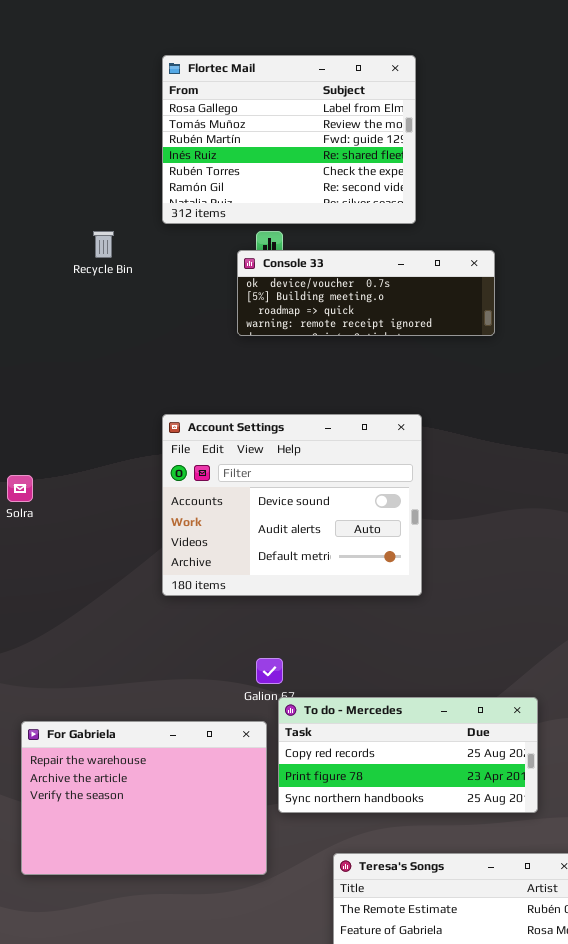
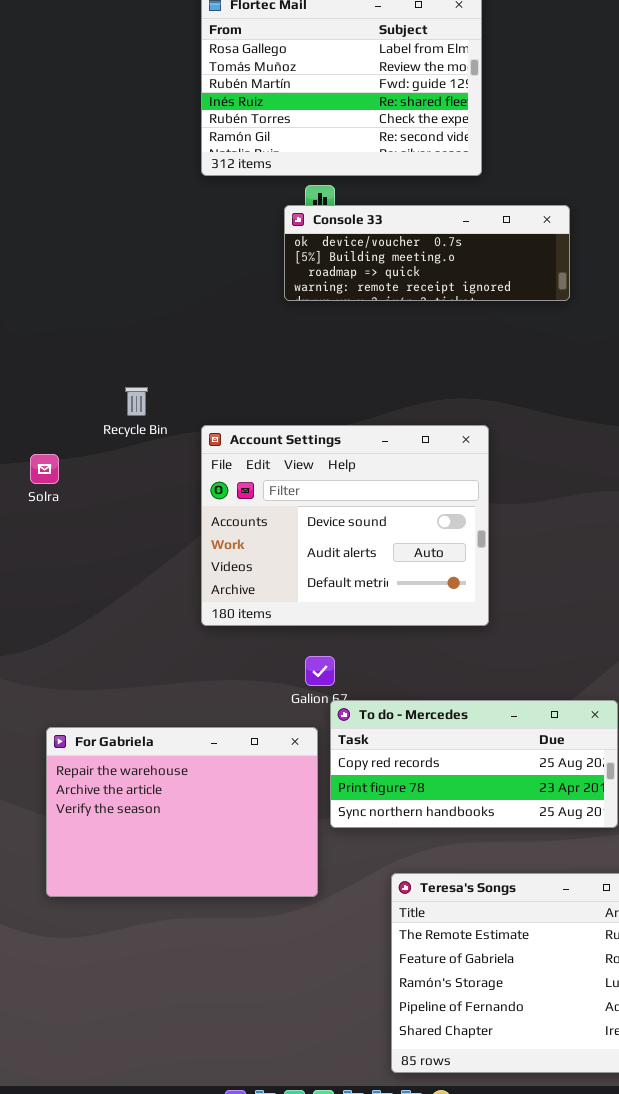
Recycle Bin: [93,231,114,258] -> [125,387,148,416], moved
Account Settings: [162,414,422,596] -> [201,425,489,626], moved

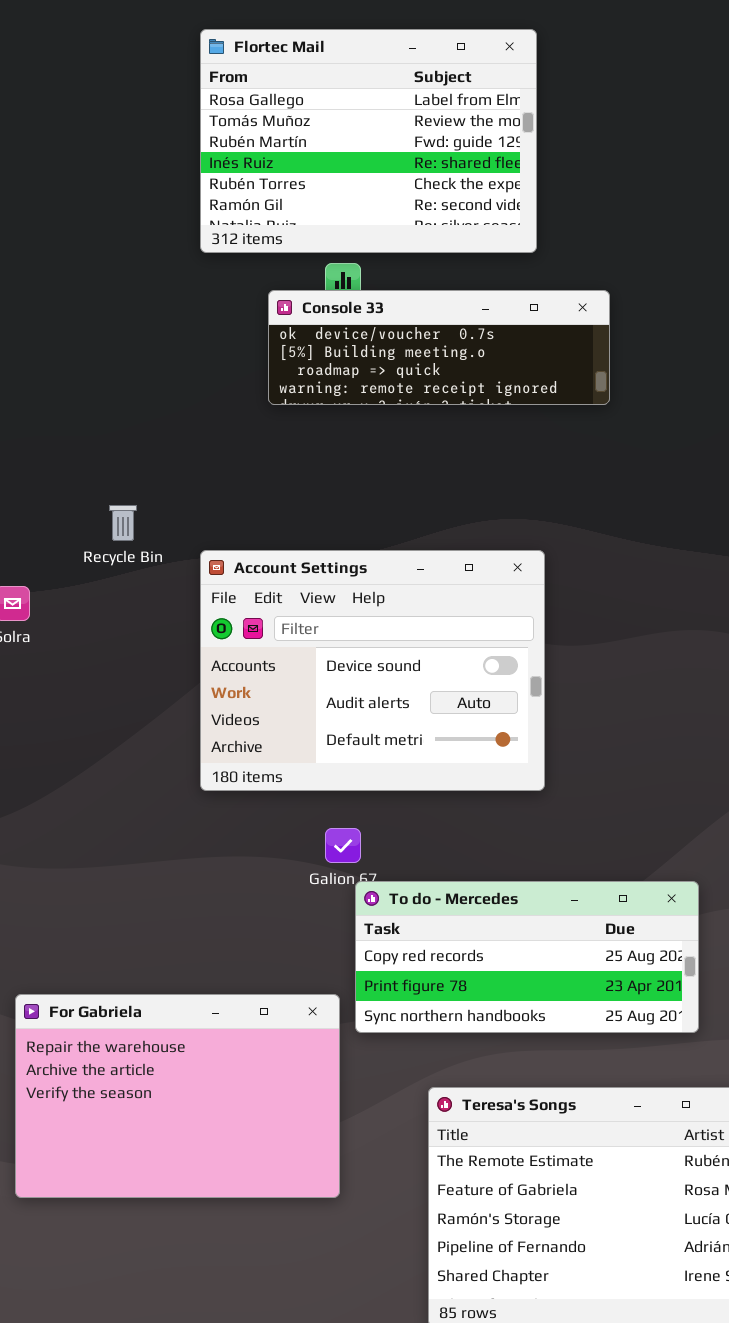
Console 33: [284,205,570,301] -> [268,290,610,405], moved
For Gabriela: [46,727,318,897] -> [15,994,340,1198], moved

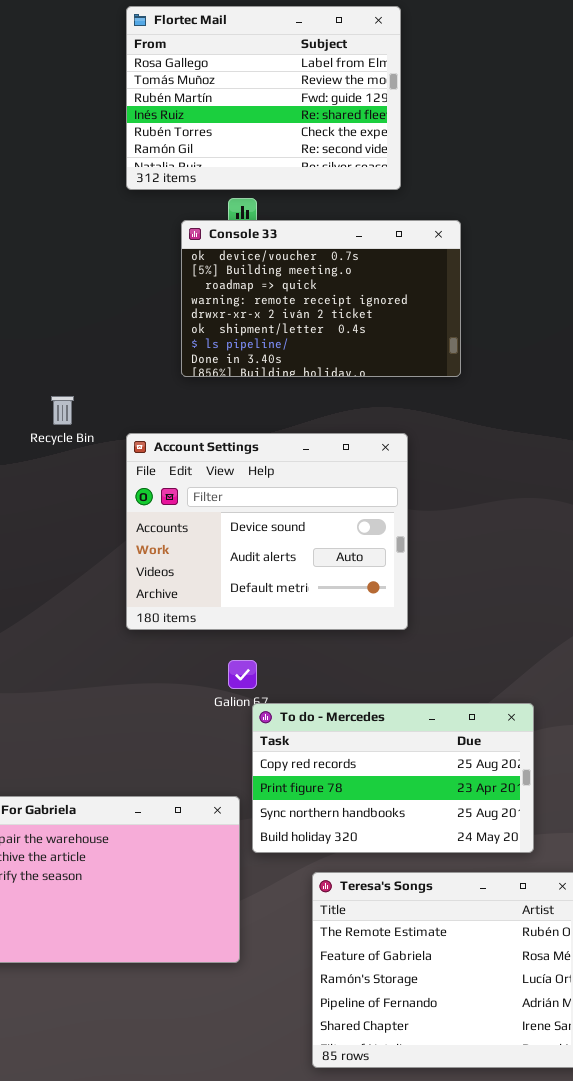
Console 33: [268,290,610,405] -> [181,220,461,377], resized
To do - Mercedes: [355,881,699,1033] -> [252,703,534,853], resized

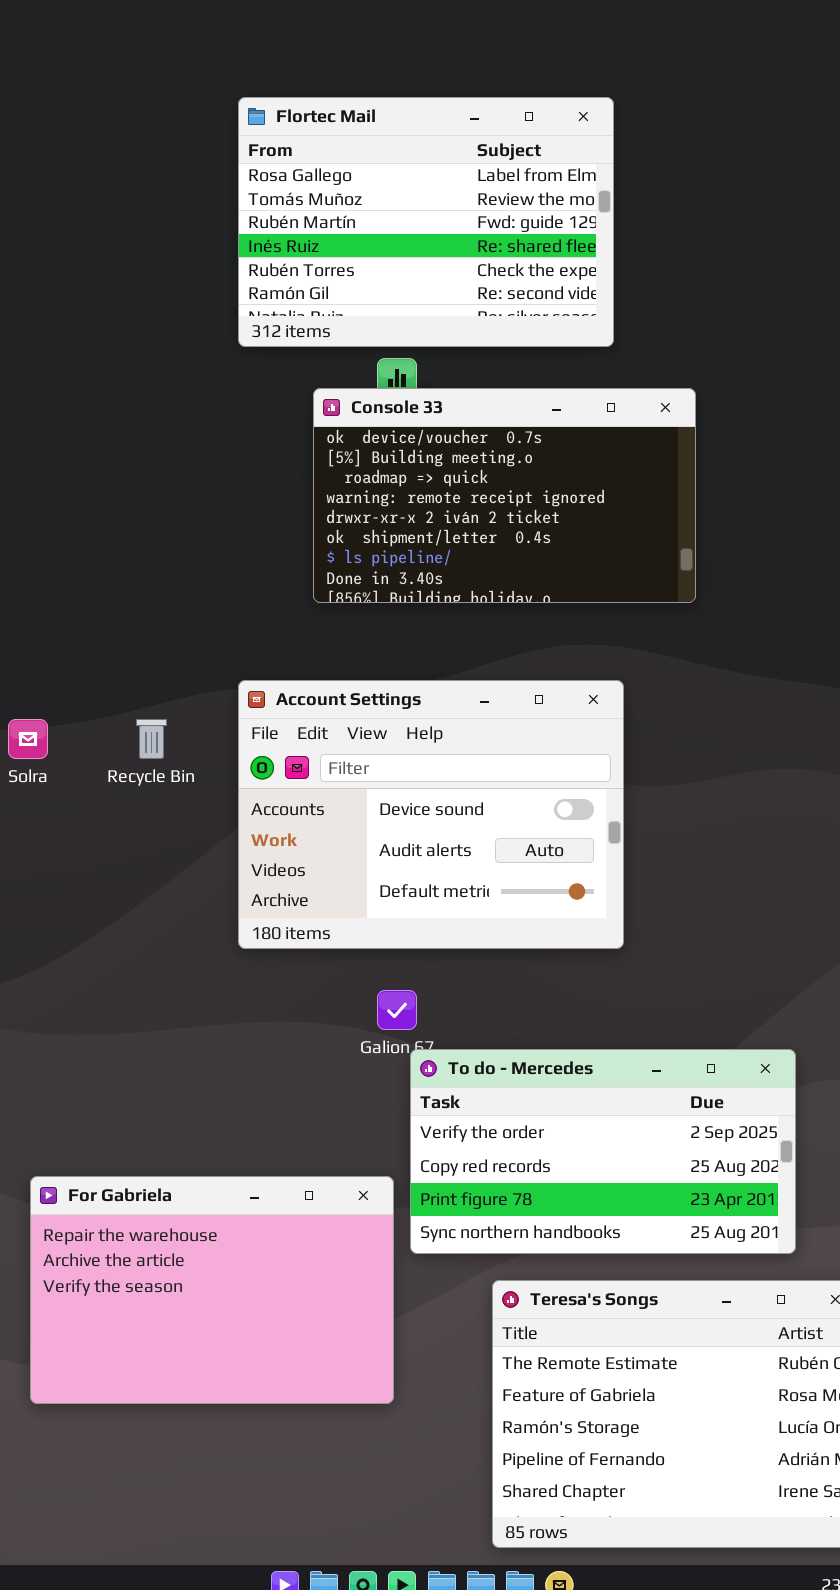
Recycle Bin: [51,396,74,425] -> [136,719,167,759], moved
To do - Mercedes: [252,703,534,853] -> [410,1049,796,1254], scrolled up 1 row

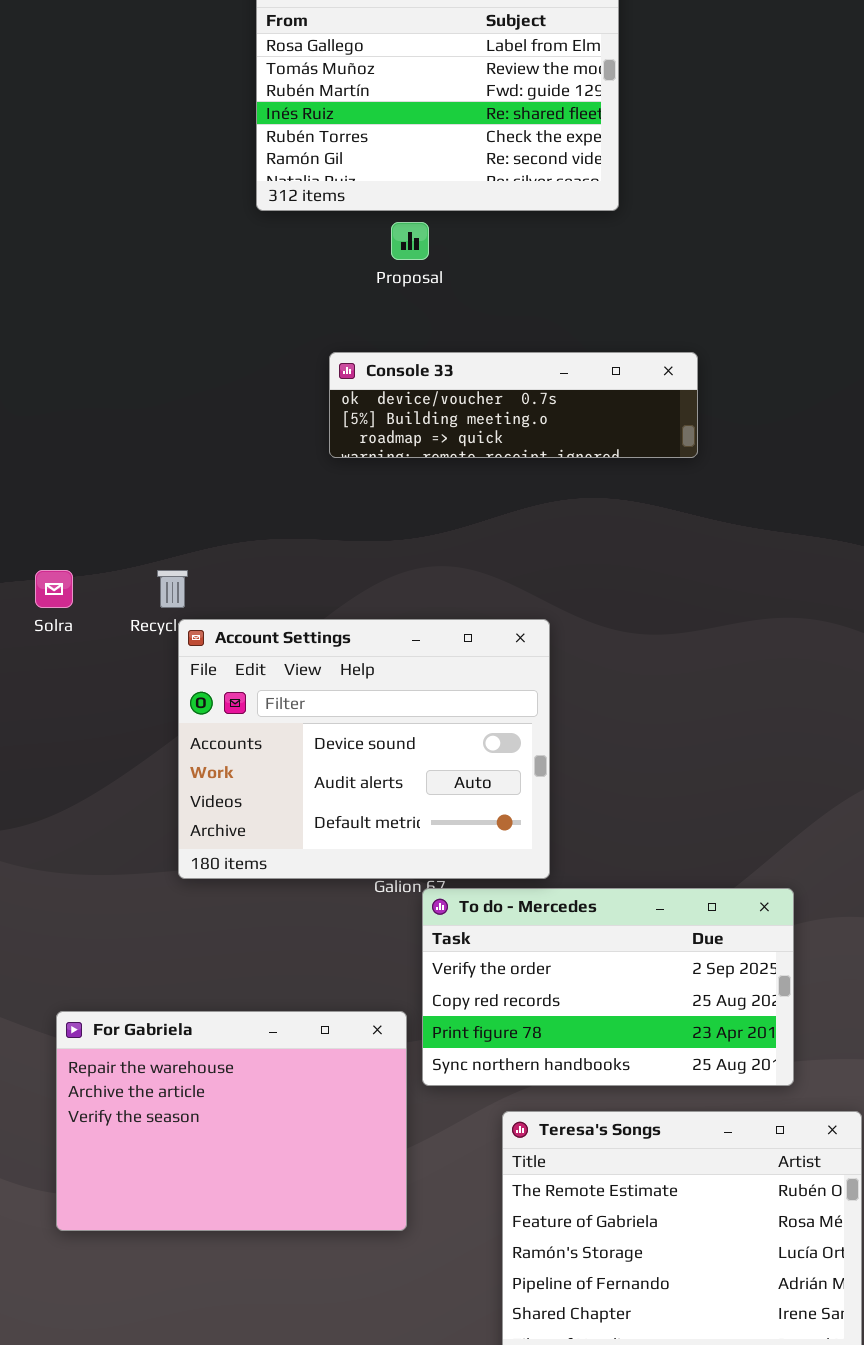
Console 33: [313,388,696,603] -> [329,352,698,458], resized
Account Settings: [238,680,624,949] -> [178,619,550,879], moved

